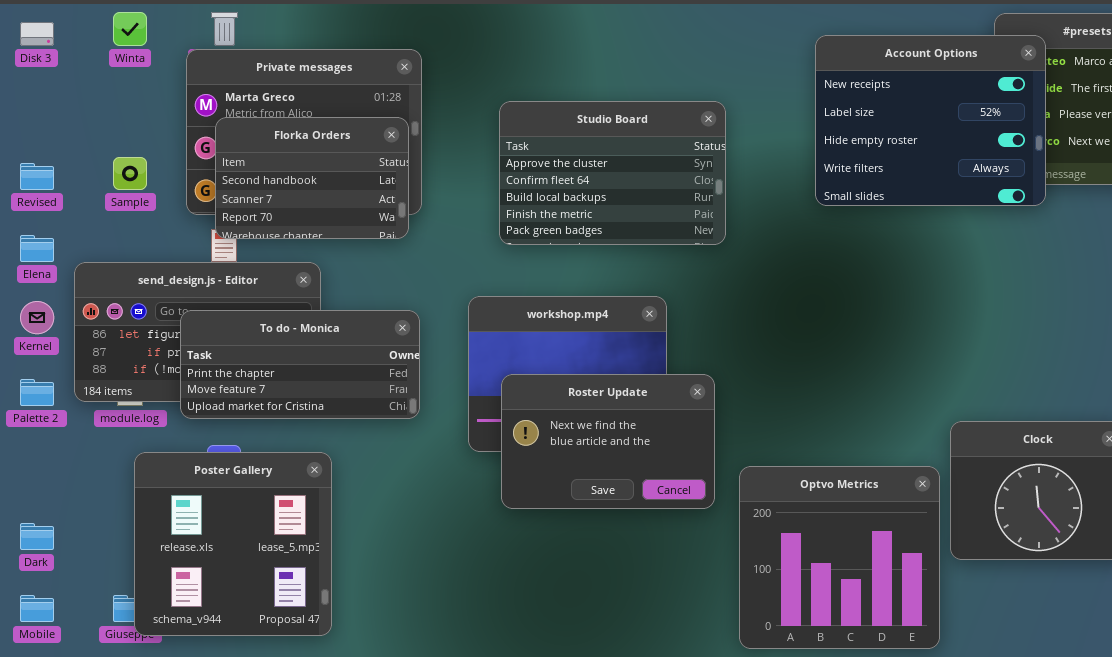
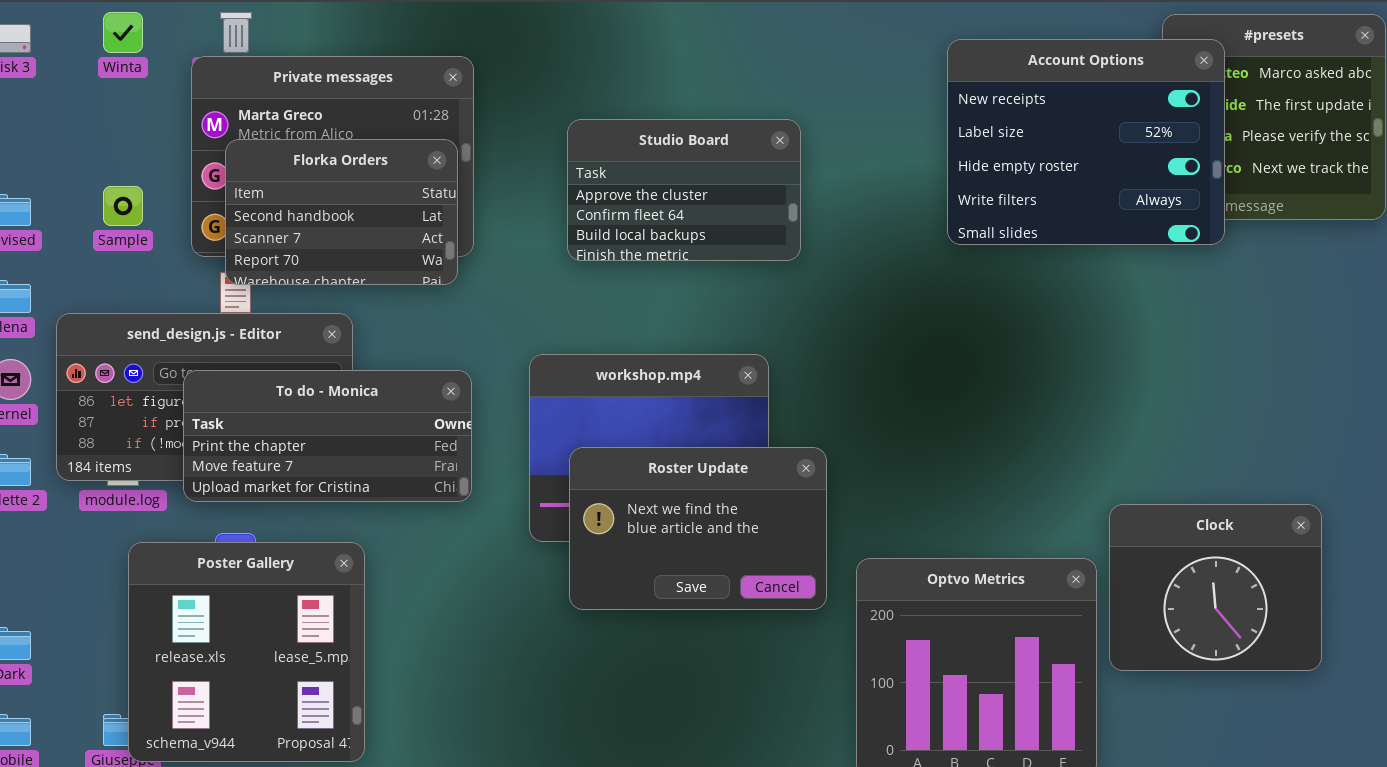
Studio Board: [499,101,726,245] -> [567,119,801,261], resized

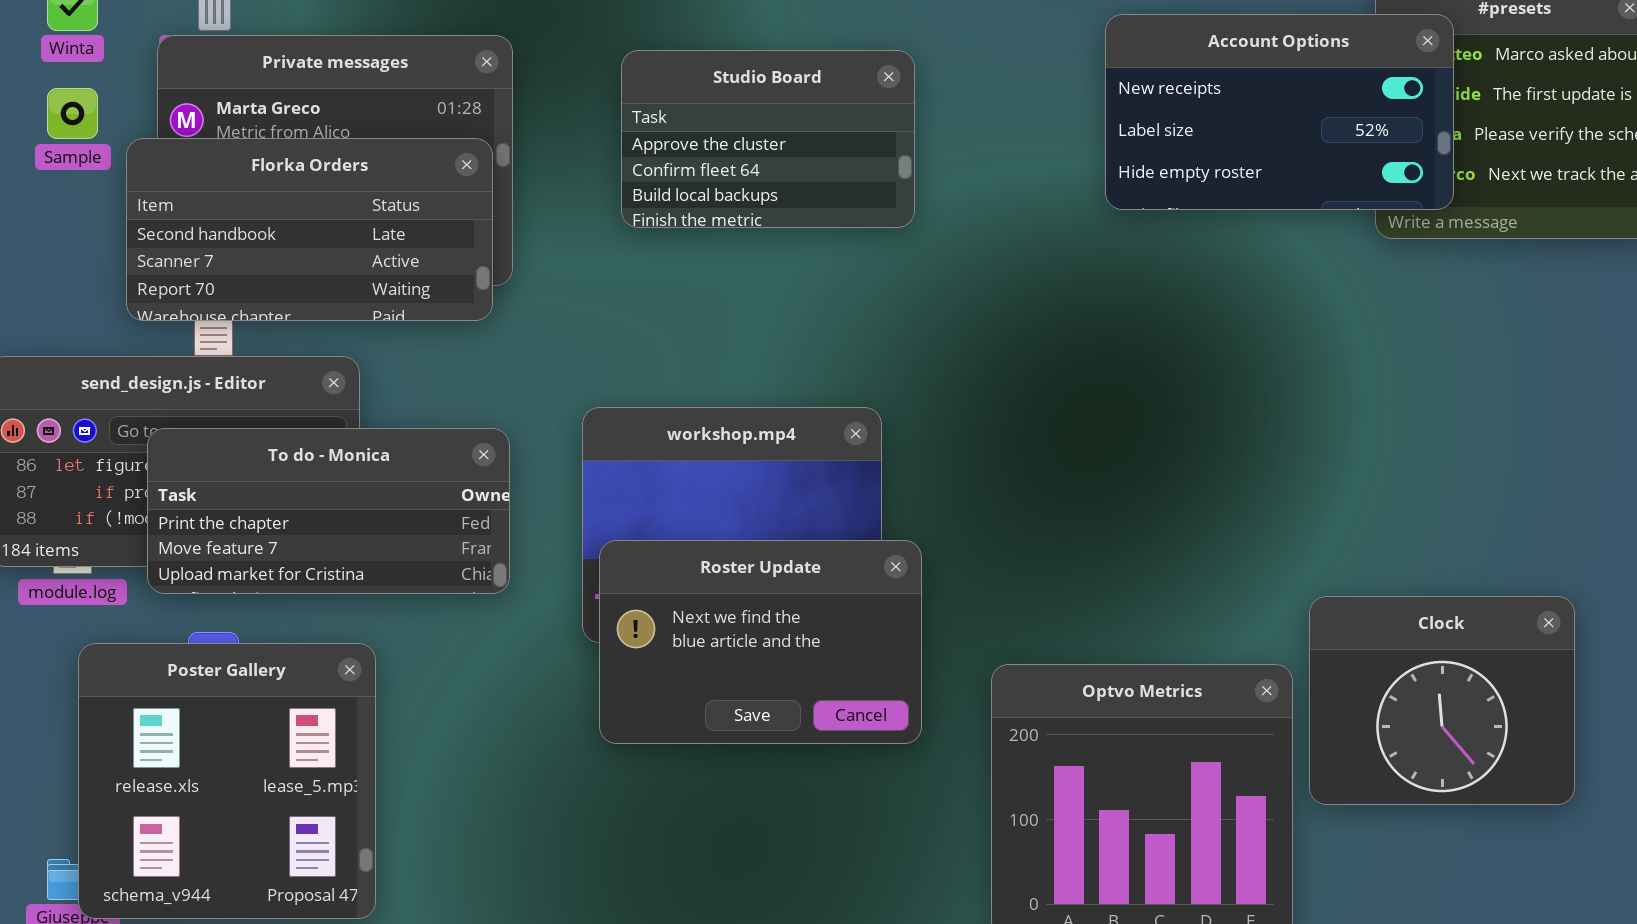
Account Options: [947,39,1225,245] -> [1105,14,1454,210], resized
Studio Board: [567,119,801,261] -> [621,50,915,228], moved
Florka Orders: [225,139,458,285] -> [126,138,493,321], resized
Sample: [103,186,143,226] -> [47,88,98,139], moved
Roster Update: [569,447,827,610] -> [599,540,922,744], moved

